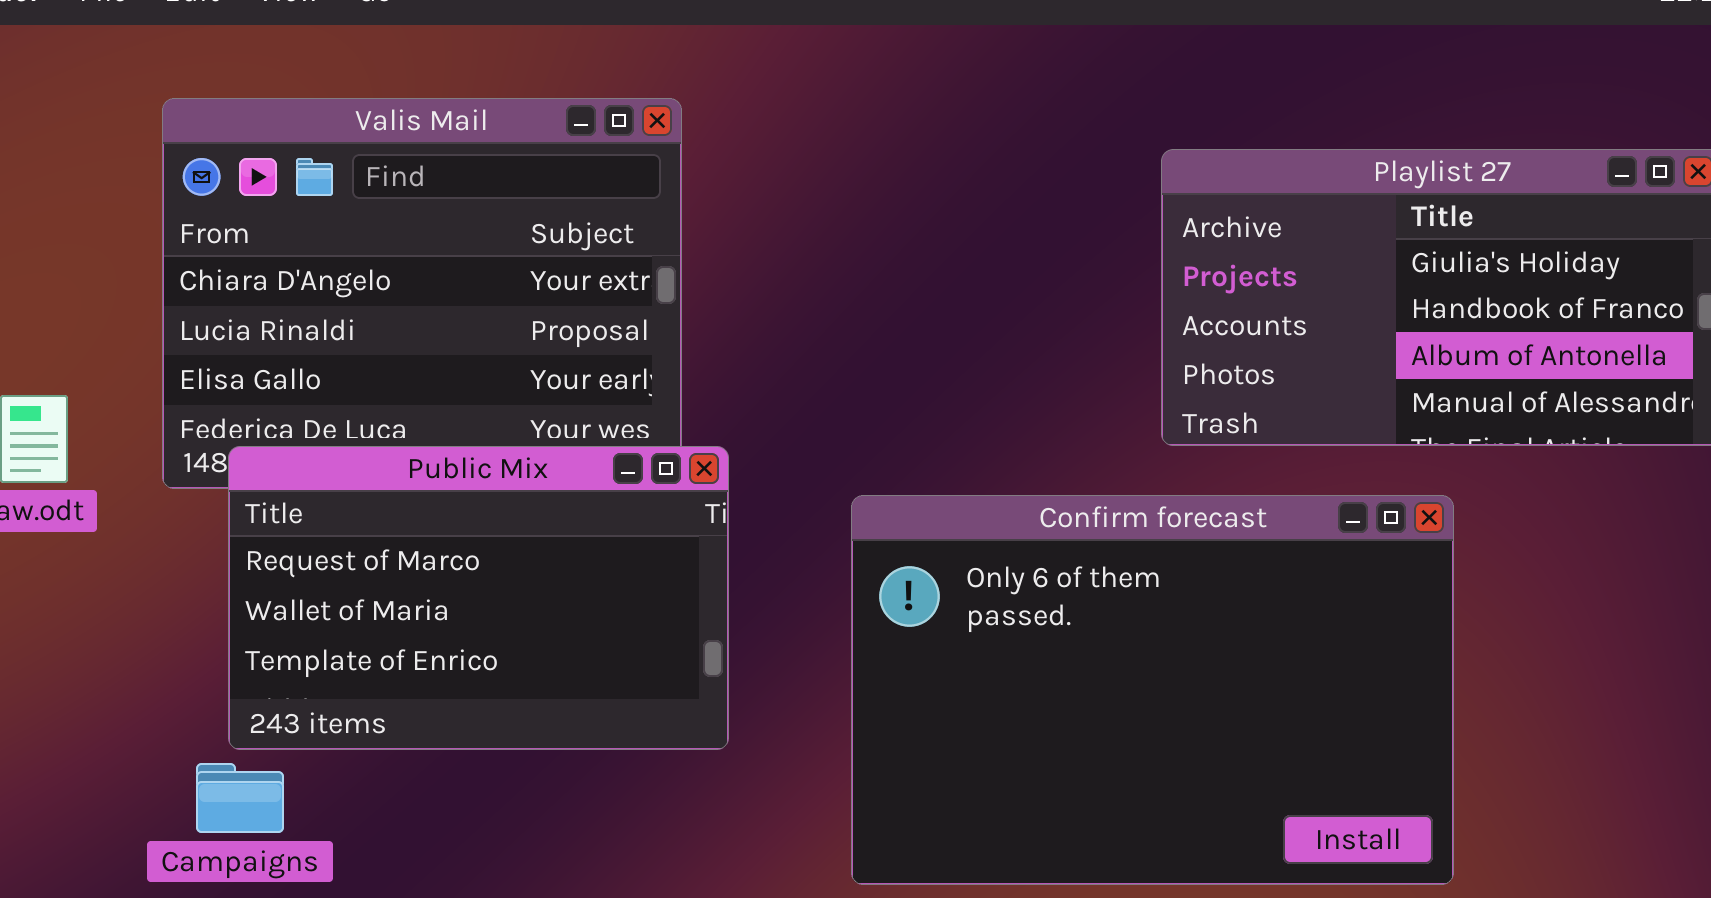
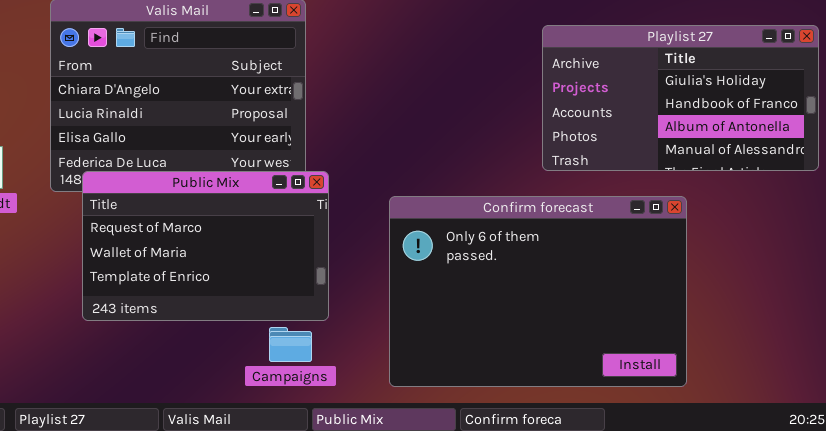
Campaigns: [196,763,284,833] -> [269,327,312,362], moved

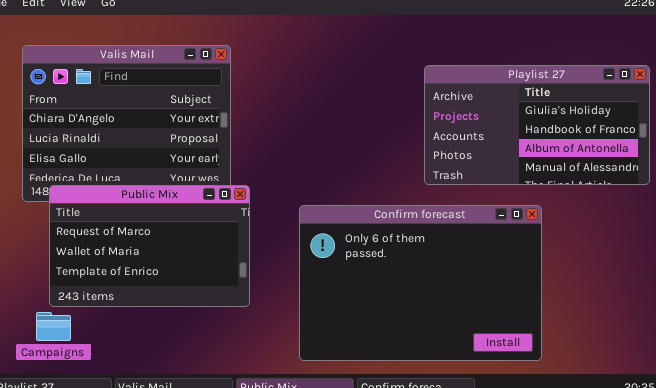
Campaigns: [269,327,312,362] -> [36,312,71,341], moved

